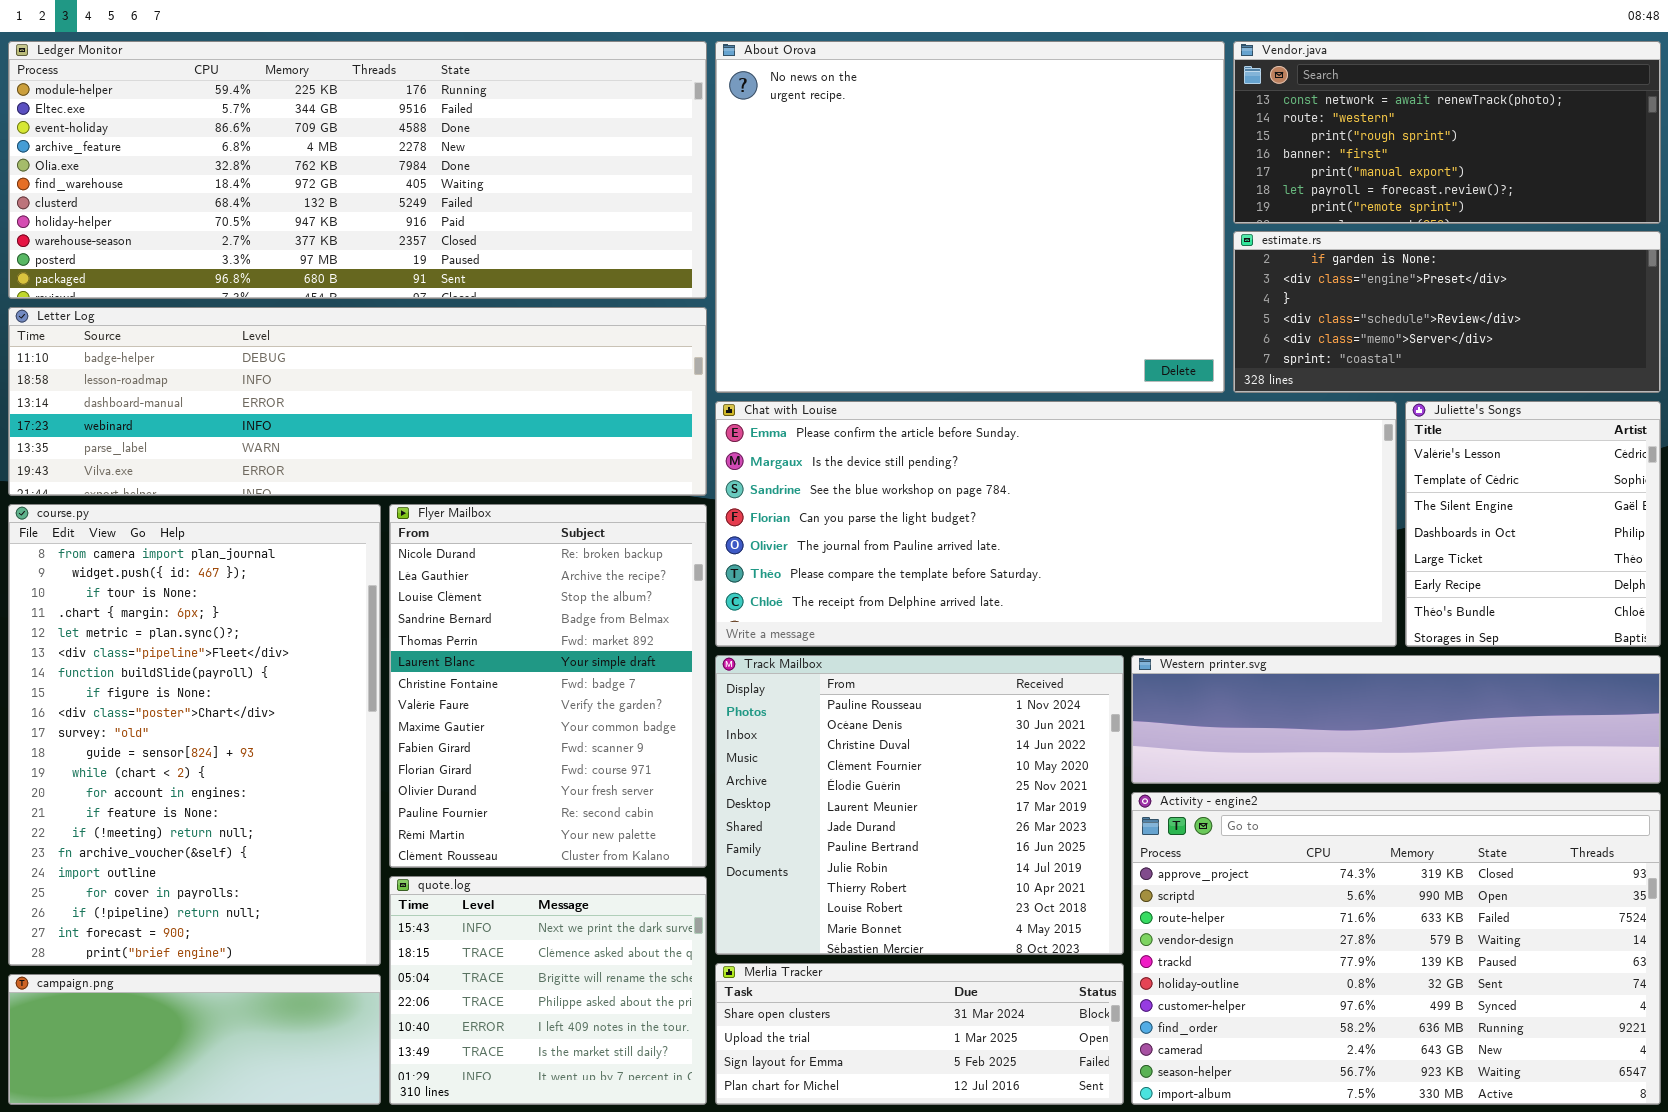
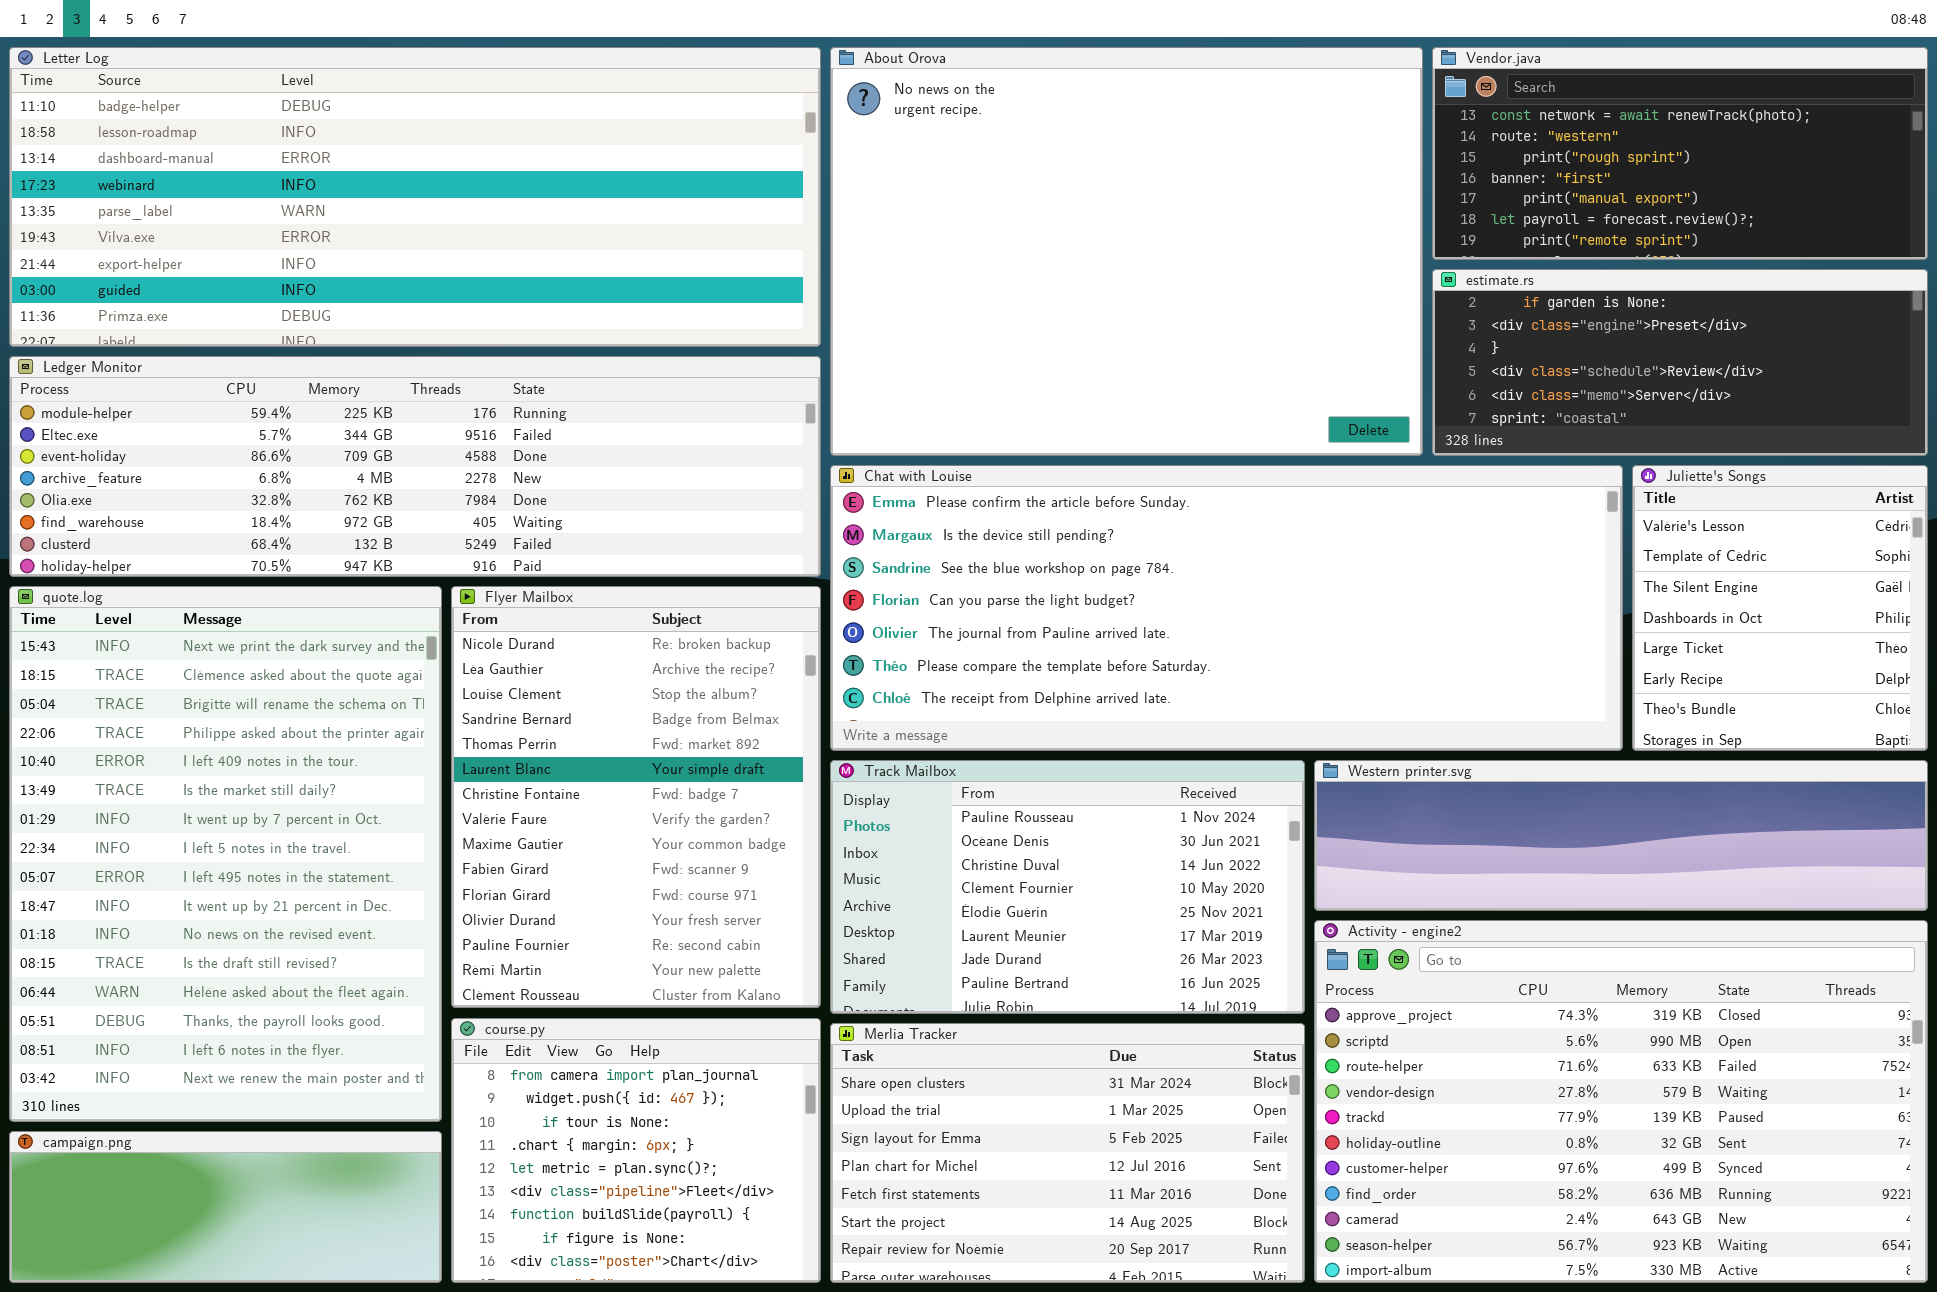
Ledger Monitor: [8,41,707,299] -> [9,356,821,577], moved, resized
Letter Log: [8,307,707,496] -> [9,47,821,347], moved, resized
course.py: [8,504,381,966] -> [451,1018,821,1283], moved, resized
Track Mailbox: [715,655,1124,955] -> [830,760,1305,1014], resized
quote.log: [389,876,707,1105] -> [9,586,442,1122], moved, resized
Merlia Tracker: [715,963,1124,1105] -> [830,1023,1305,1283], resized

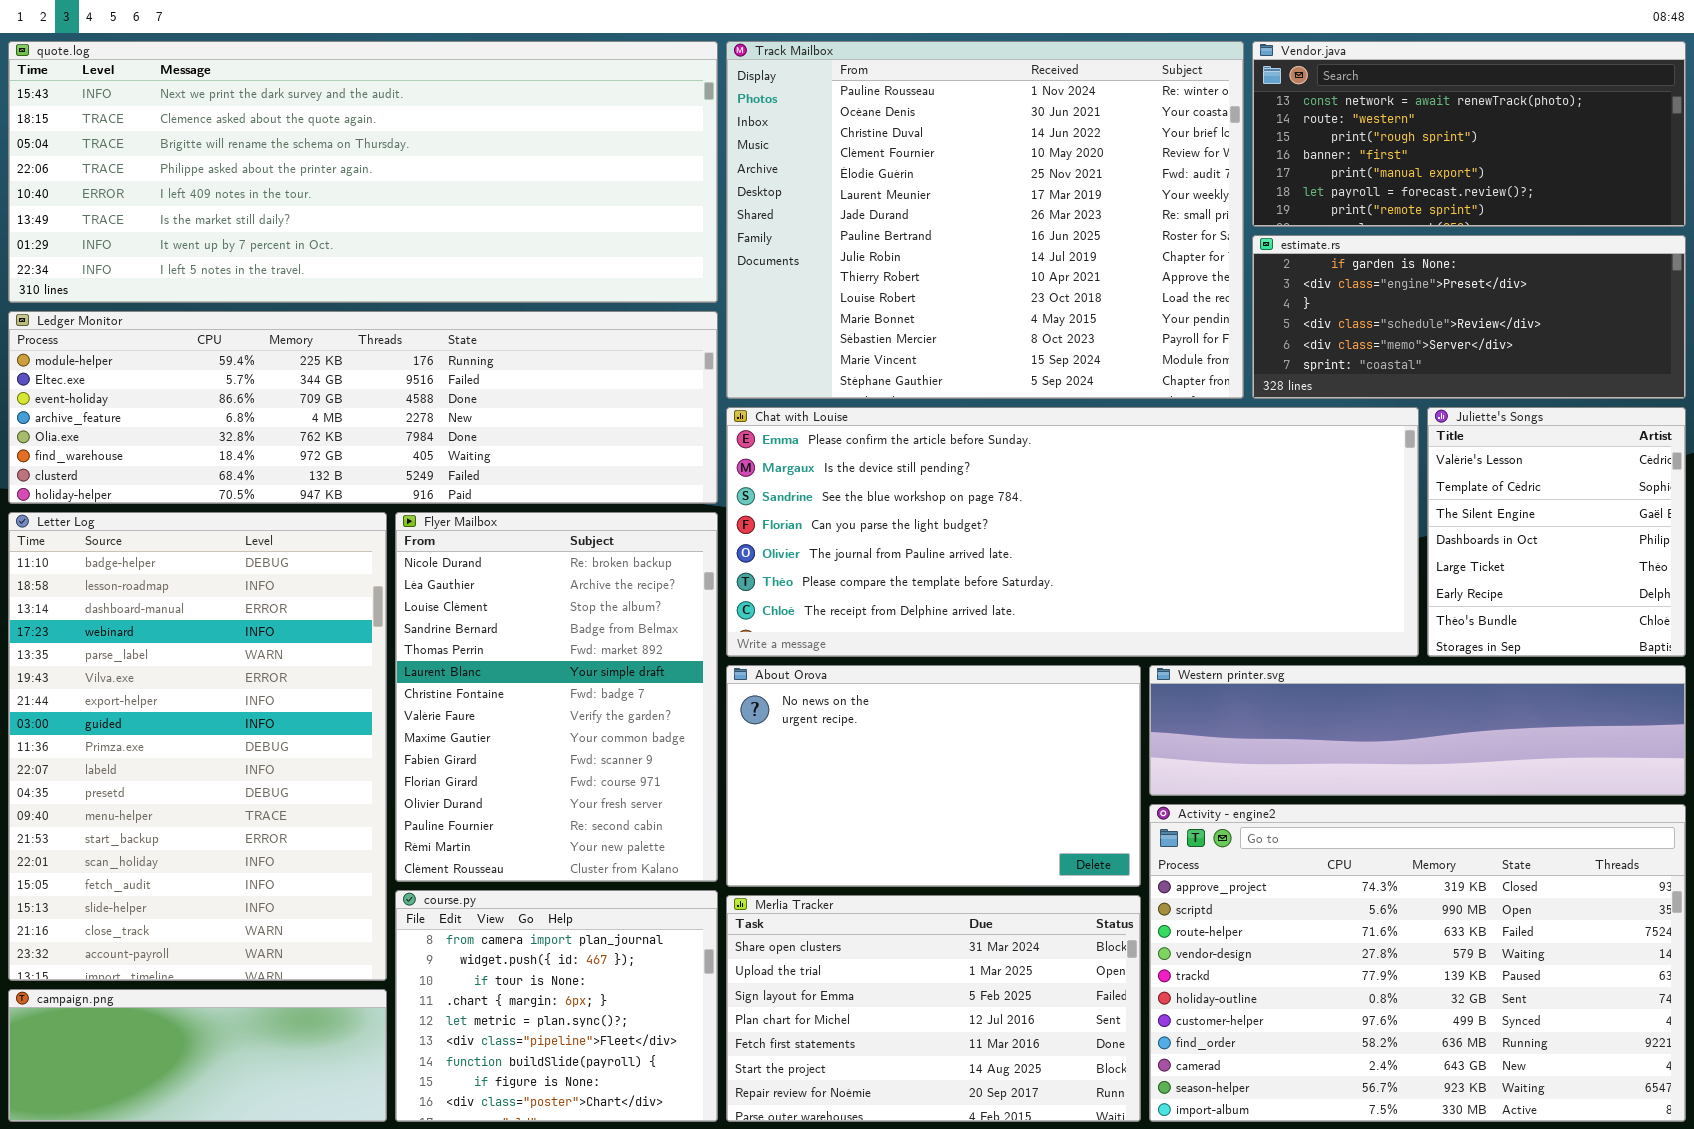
Letter Log: [9,47,821,347] -> [8,512,387,981], moved, resized
About Orova: [830,47,1423,456] -> [726,665,1141,887], moved, resized
quote.log: [9,586,442,1122] -> [8,41,718,303], moved, resized
Track Mailbox: [830,760,1305,1014] -> [726,41,1244,399], moved, resized

